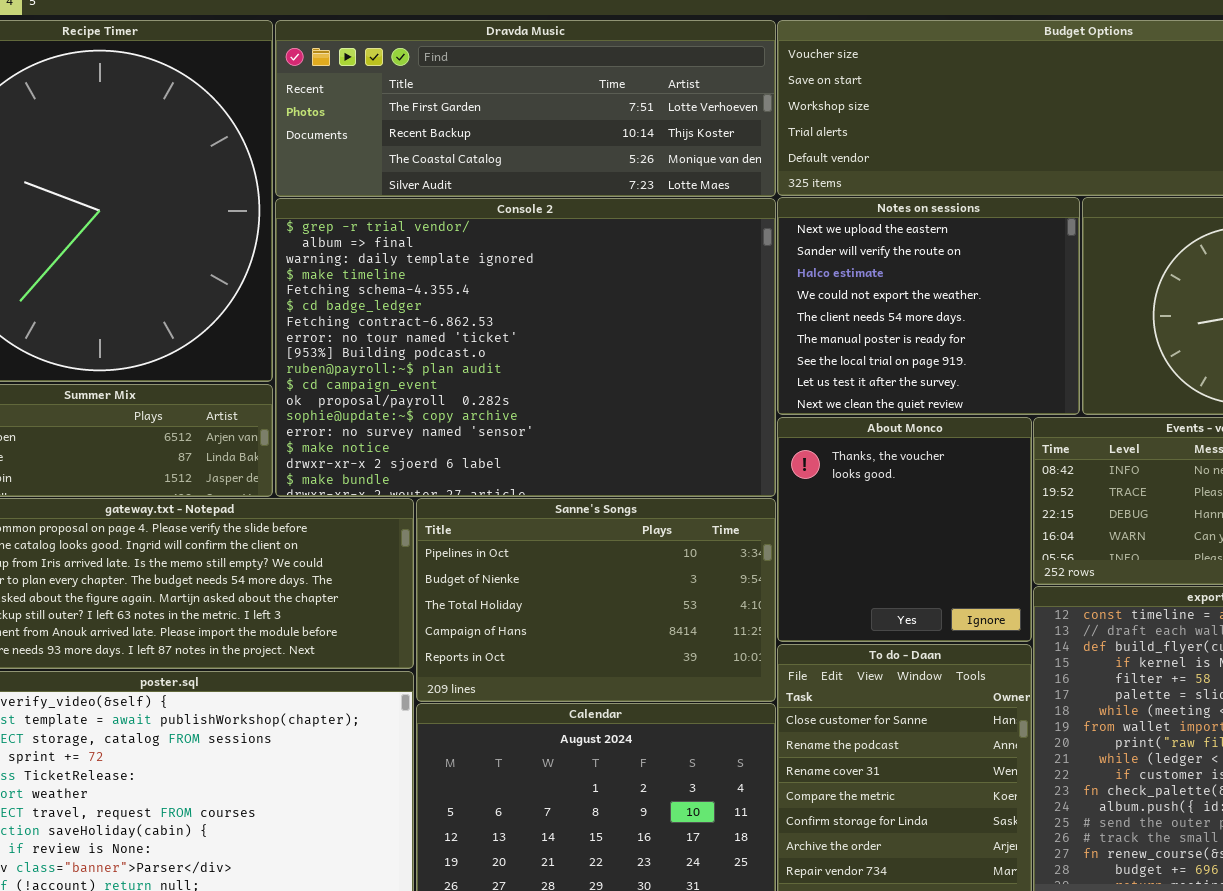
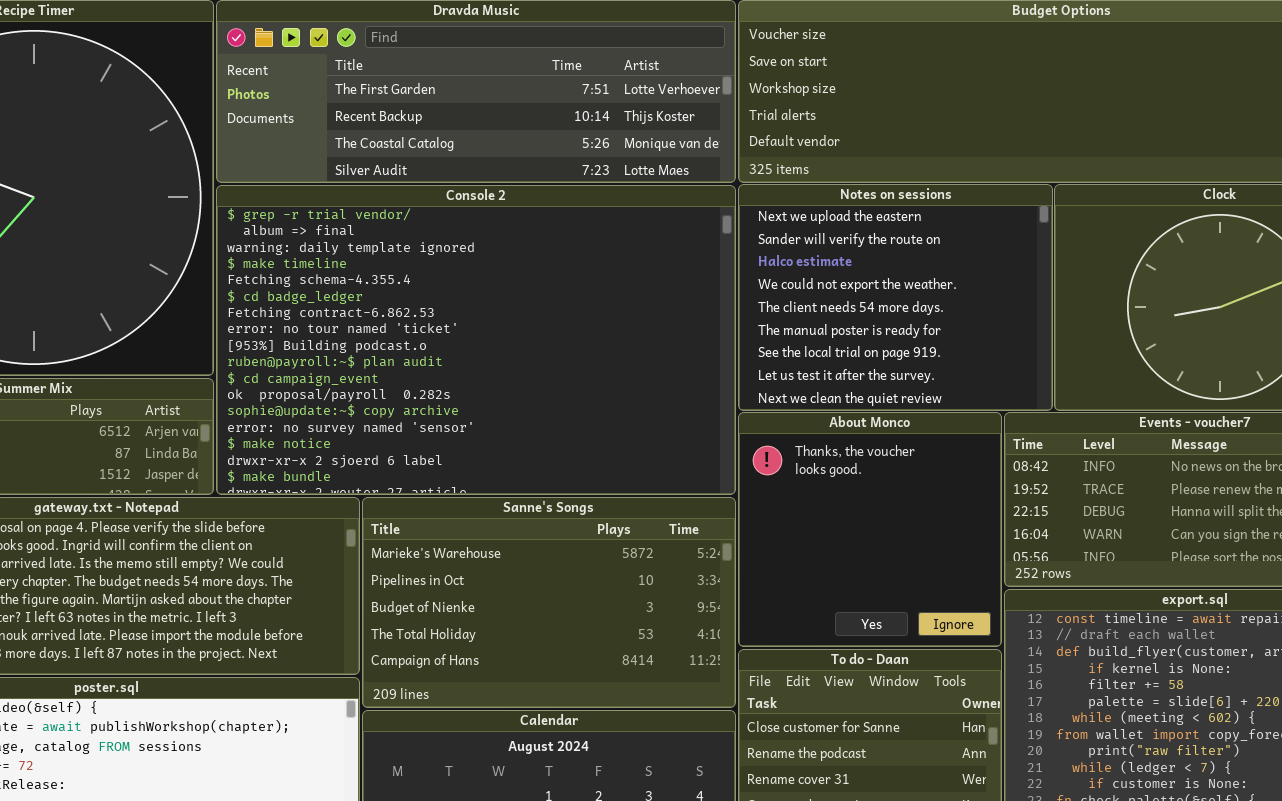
Sanne's Songs: [416,498,776,702] -> [362,497,736,708], scrolled up 1 row

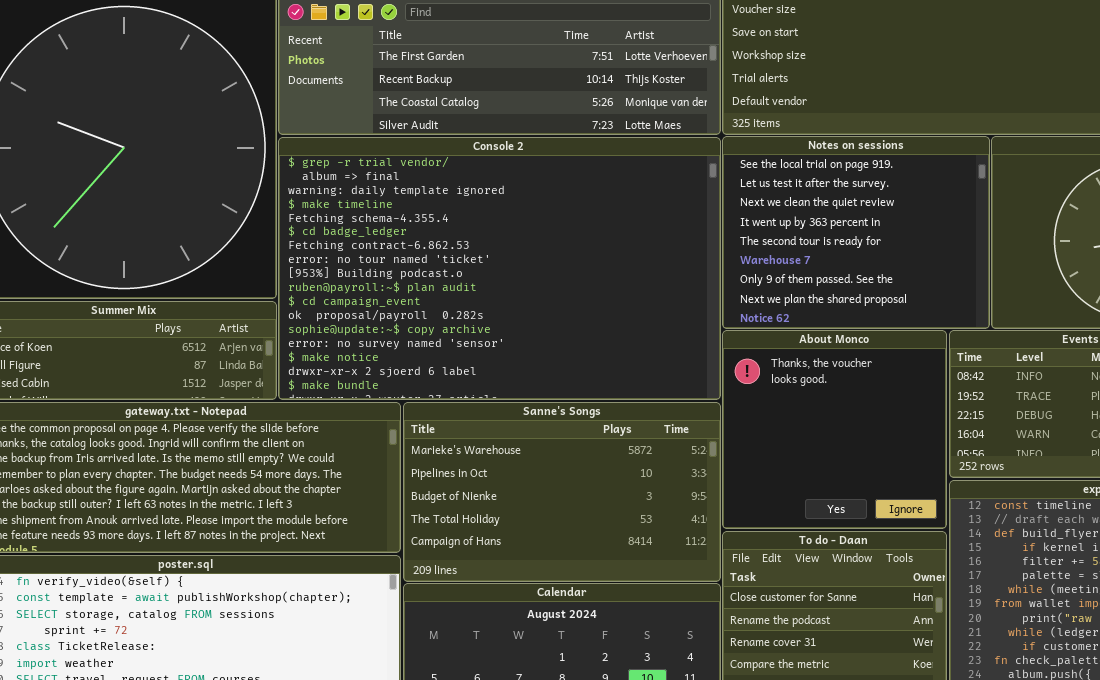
Notes on sessions: [738,184,1053,411] -> [722,136,990,329], scrolled down 6 rows

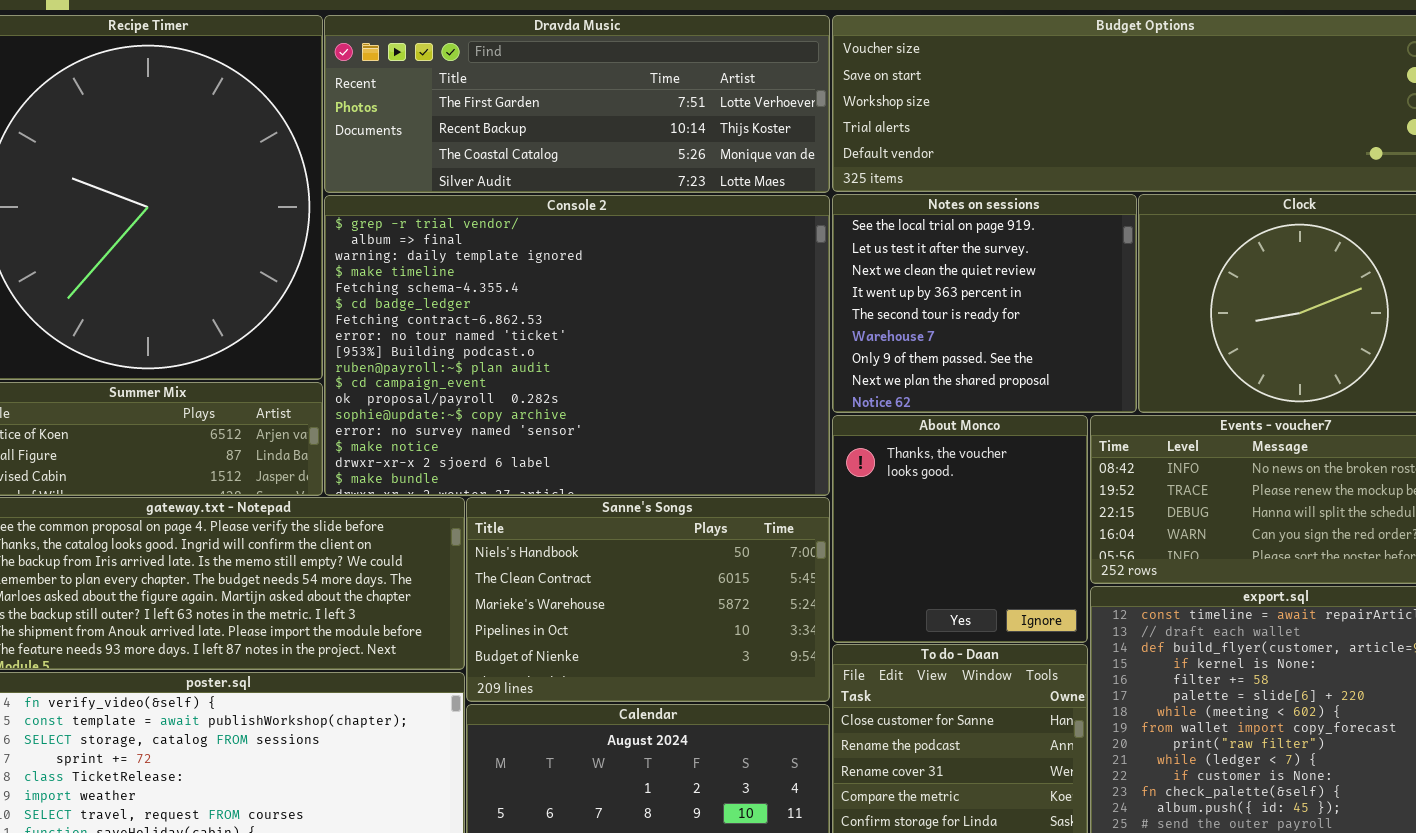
Sanne's Songs: [403,402,721,582] -> [466,497,830,702], scrolled up 2 rows

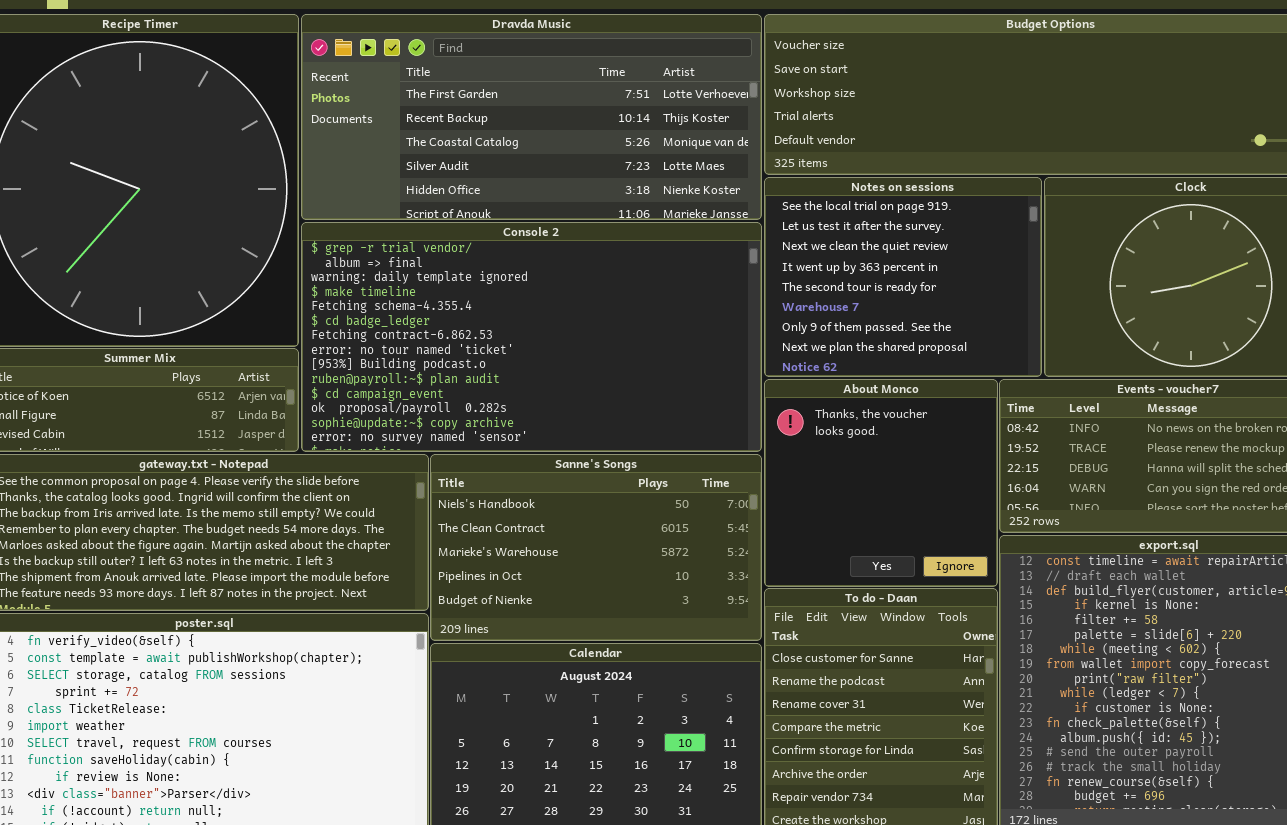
Dravda Music: [324,15,830,193] -> [301,14,762,220], resized
Console 2: [324,195,830,496] -> [301,222,762,452], resized

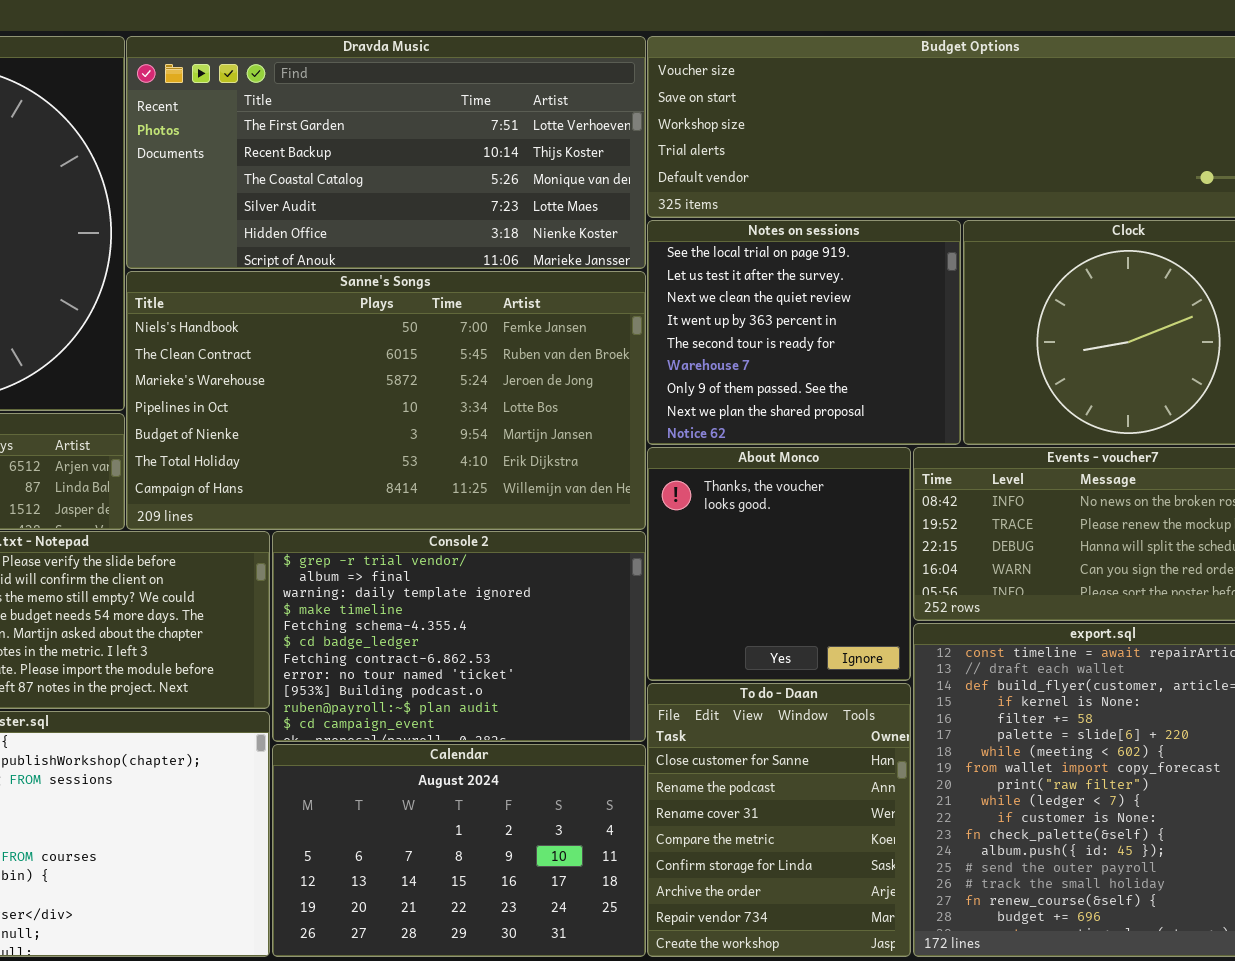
Console 2: [301,222,762,452] -> [272,531,646,742], moved, resized
Sanne's Songs: [430,454,762,641] -> [126,271,646,530], moved, resized

